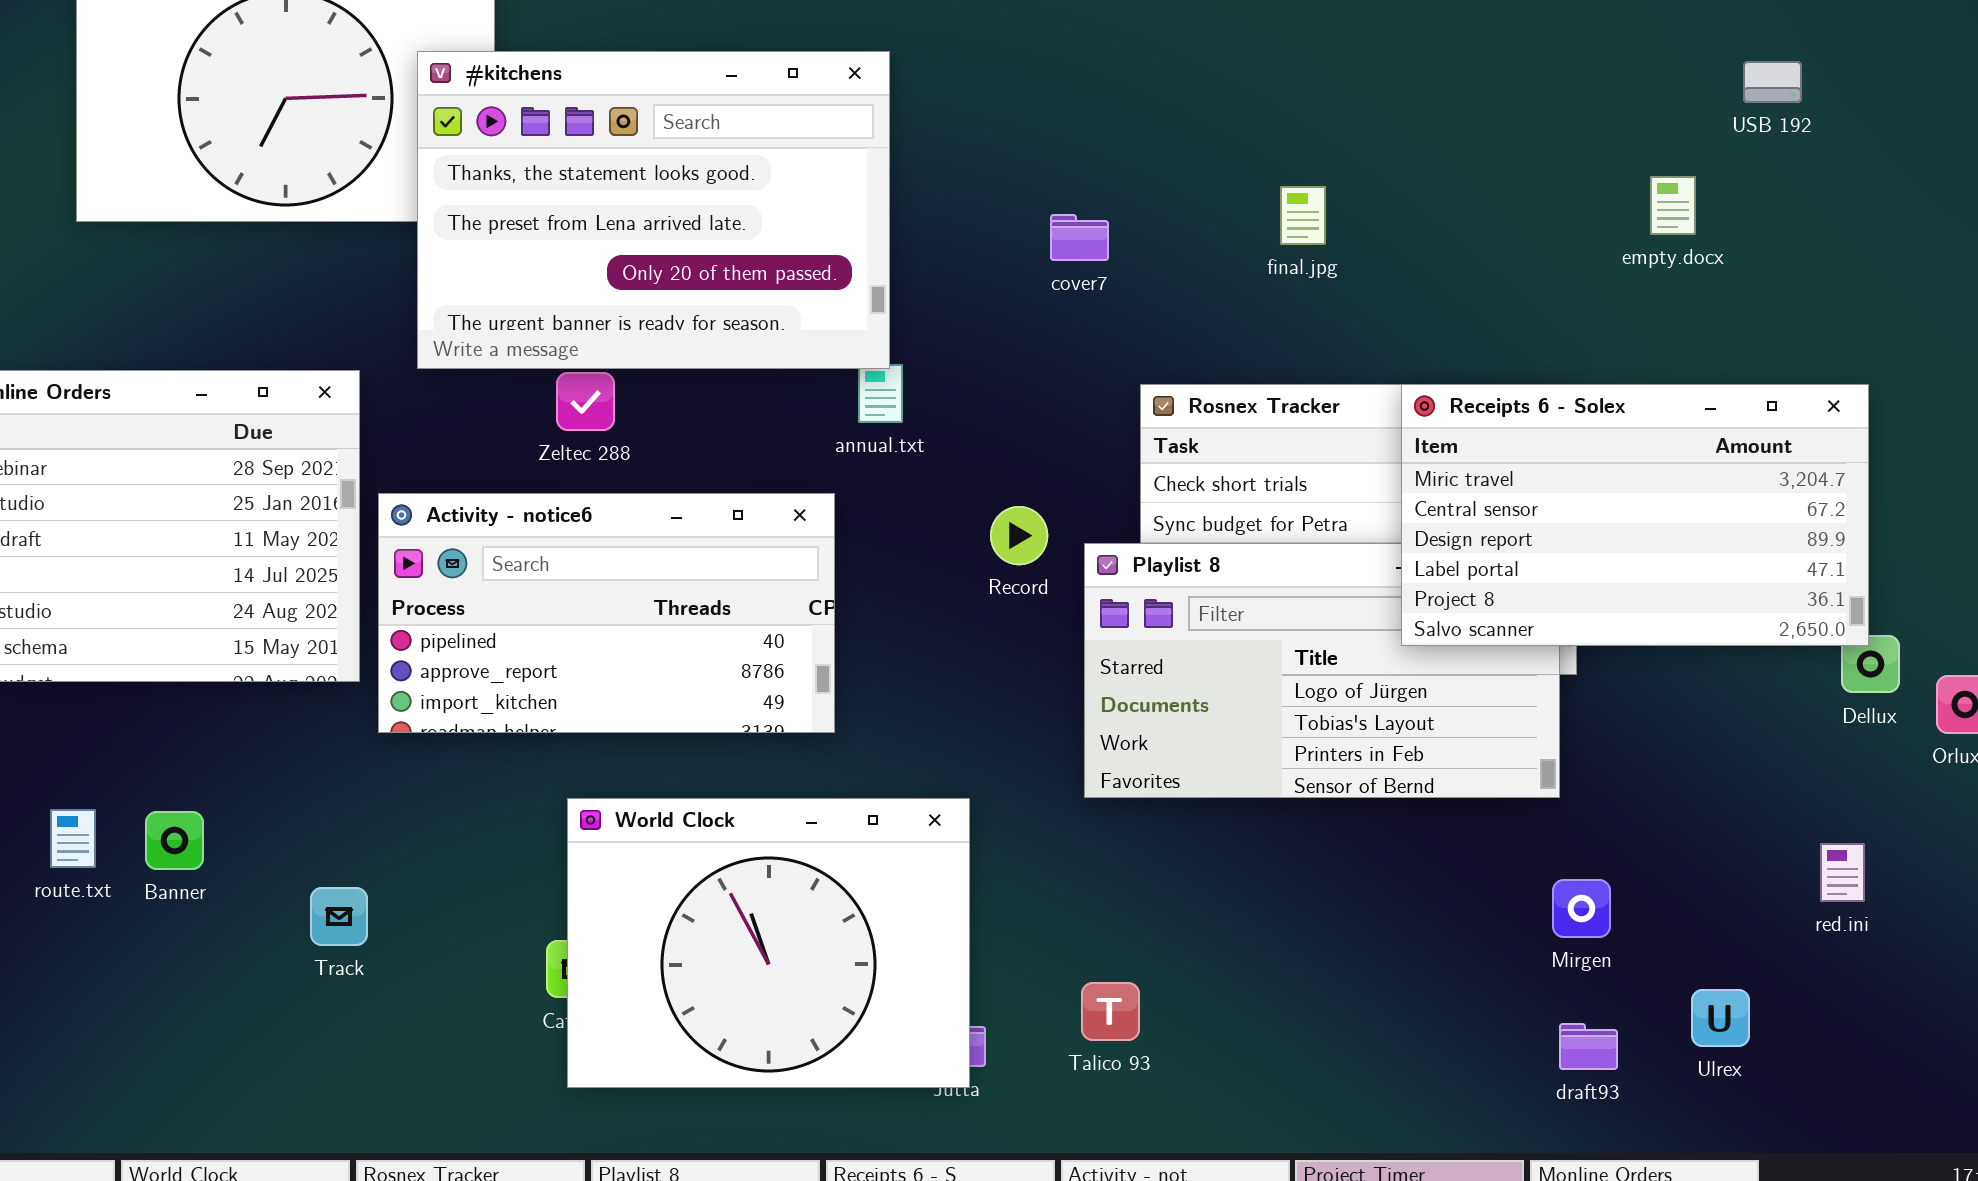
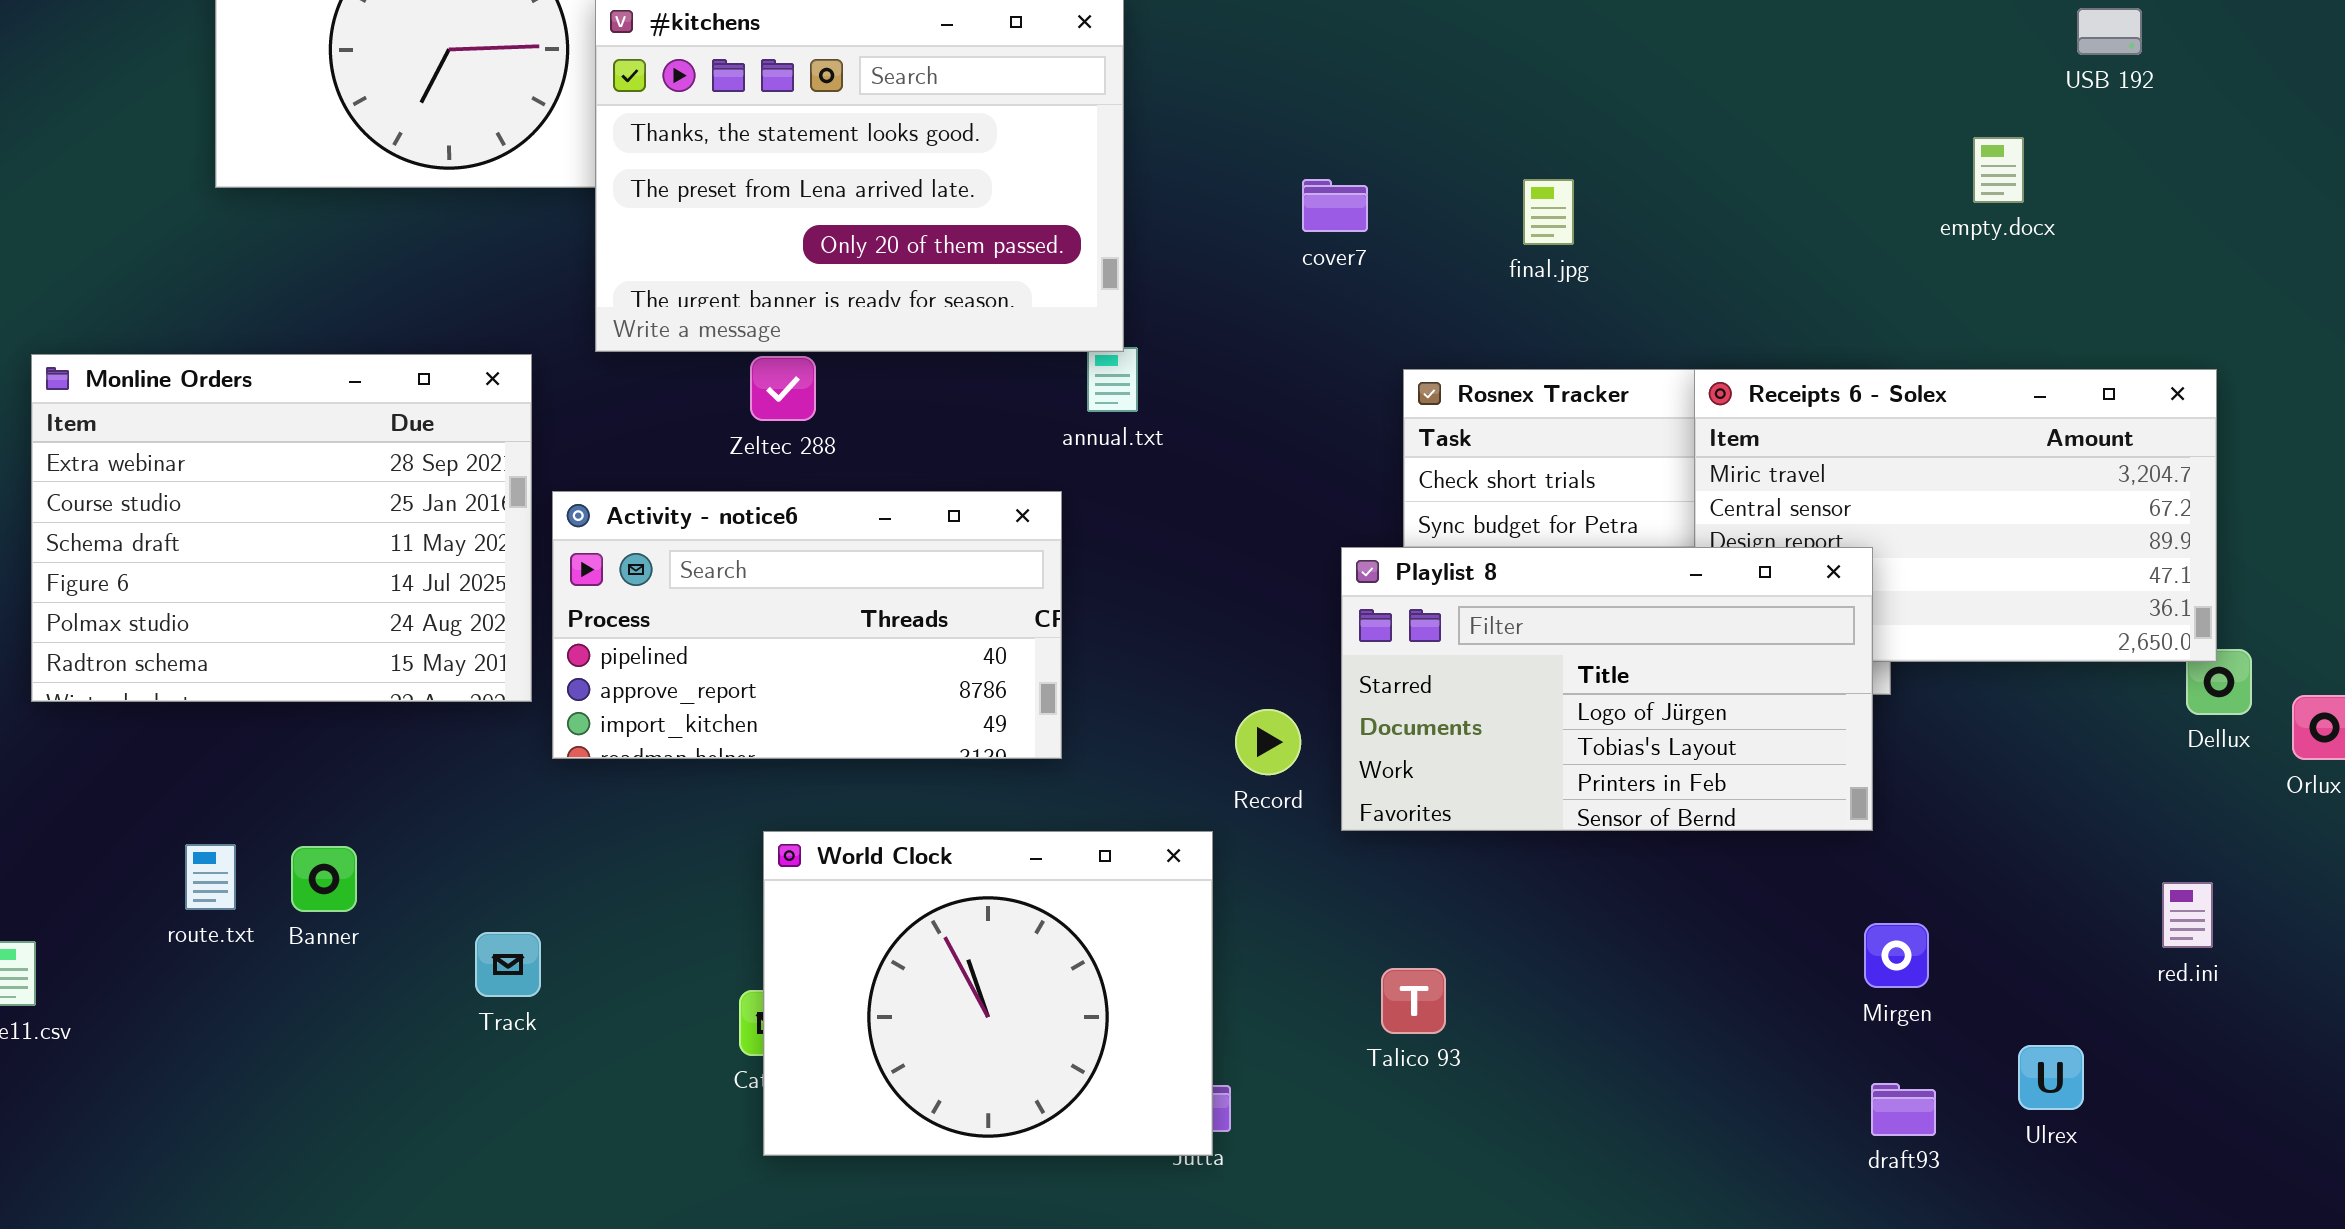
final.jpg: [1280,186,1326,245] -> [1523,179,1574,245], moved
Record: [990,506,1048,565] -> [1235,709,1301,775], moved
Playlist 8: [1084,543,1560,798] -> [1341,547,1873,831], raised
Talico 93: [1081,982,1140,1041] -> [1381,968,1446,1034], moved

